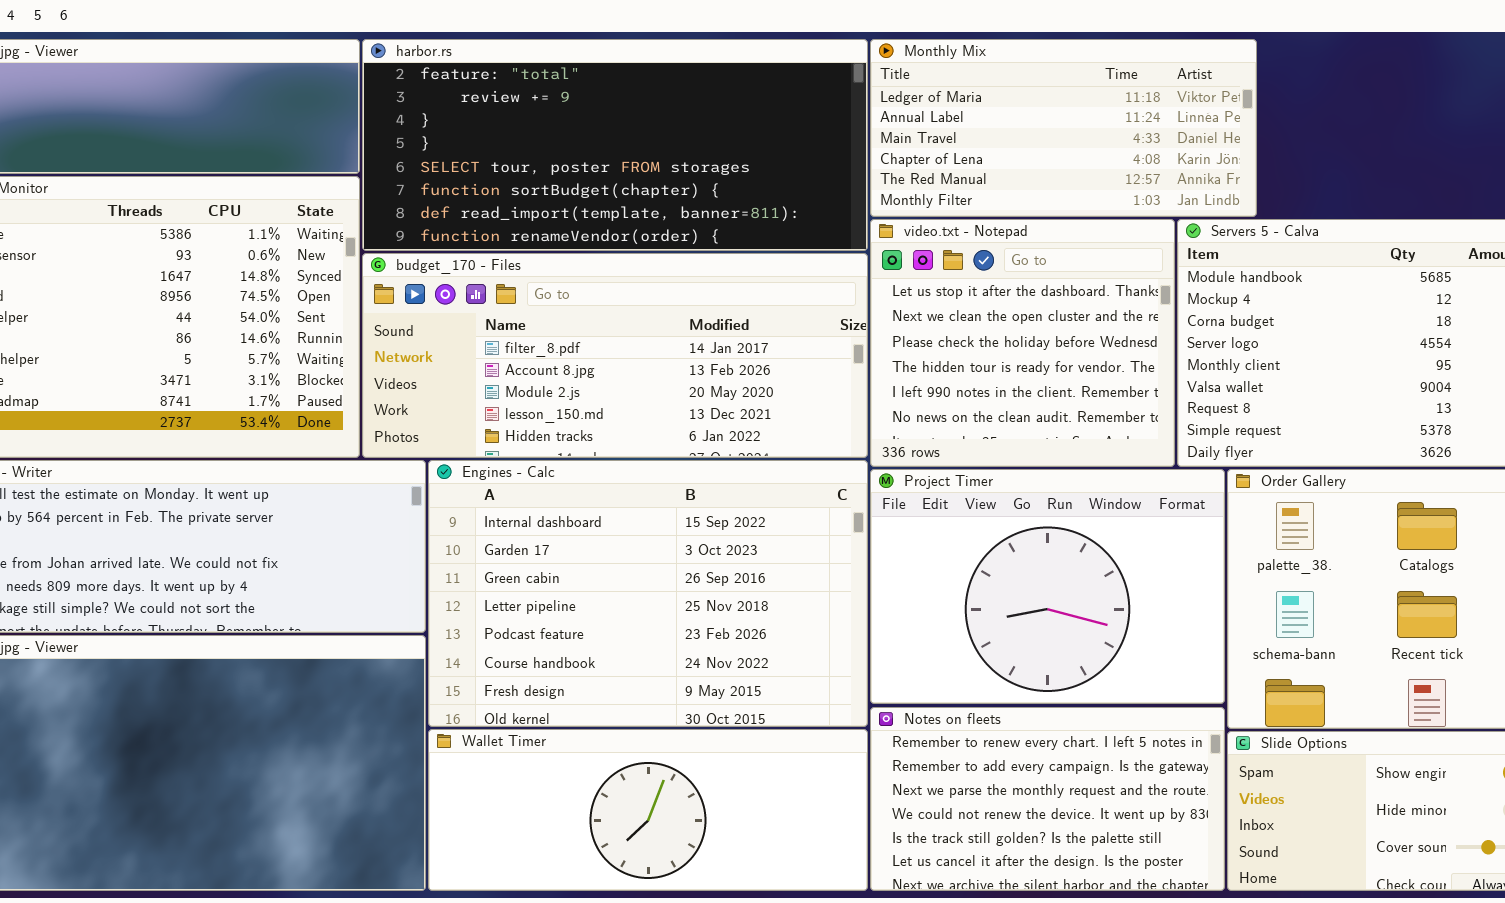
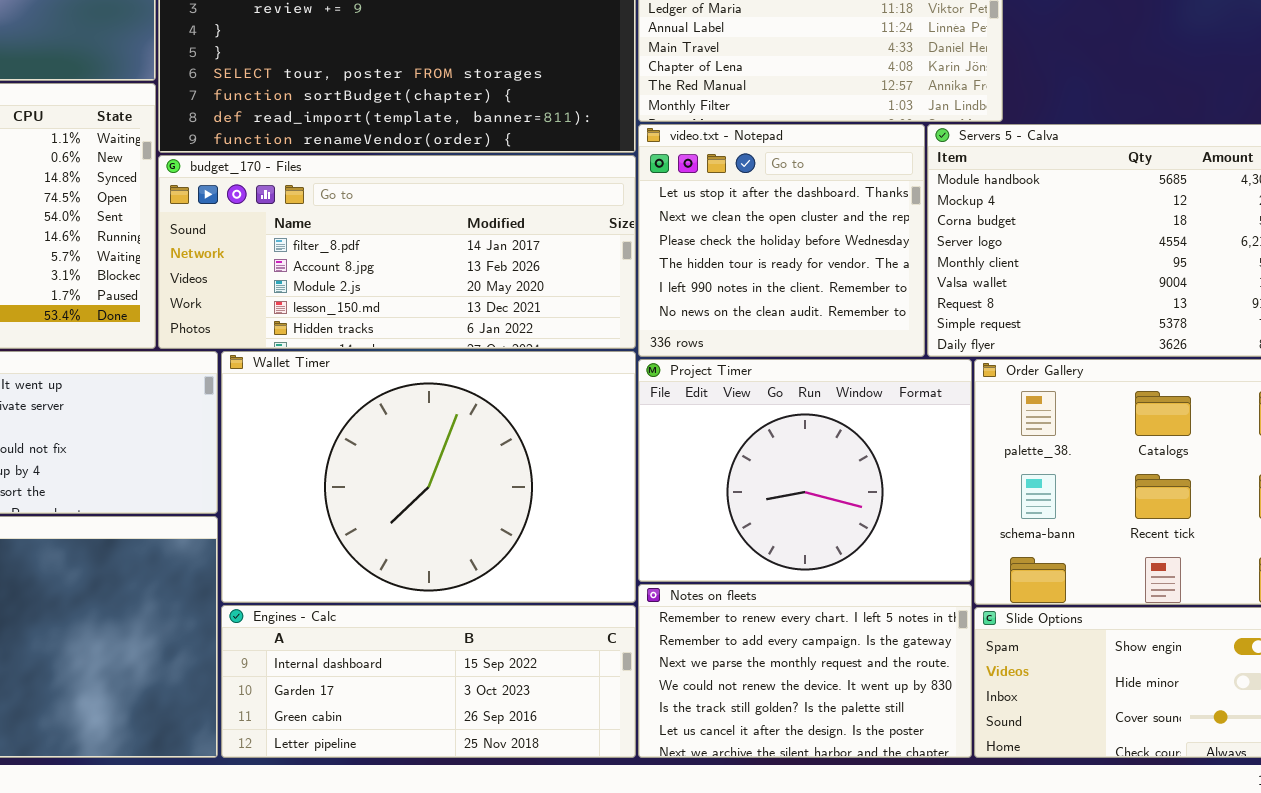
Engines - Calc: [428,460,868,727] -> [221,605,636,758], moved, resized
Wallet Timer: [428,729,868,891] -> [221,351,636,603], moved, resized

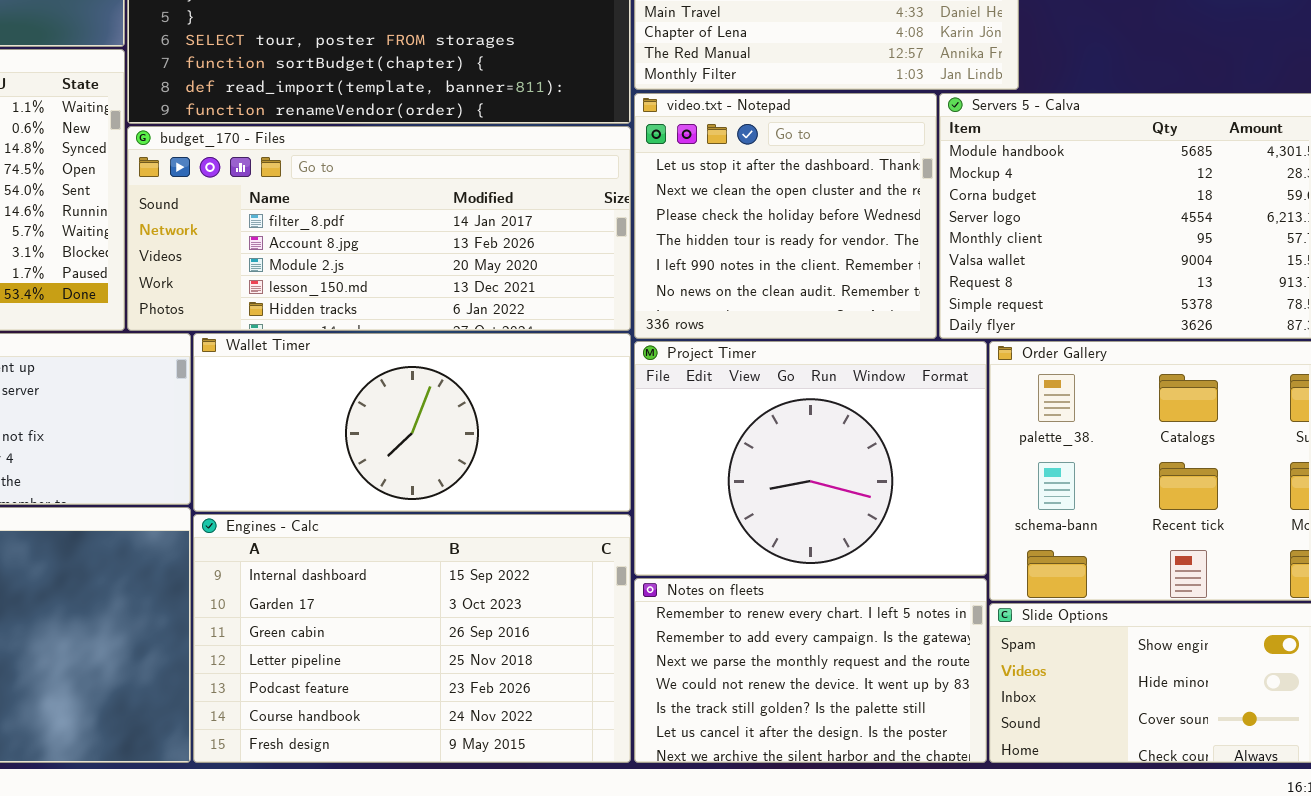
Wallet Timer: [221,351,636,603] -> [193,333,631,512], resized
Engines - Calc: [221,605,636,758] -> [193,514,631,763], resized

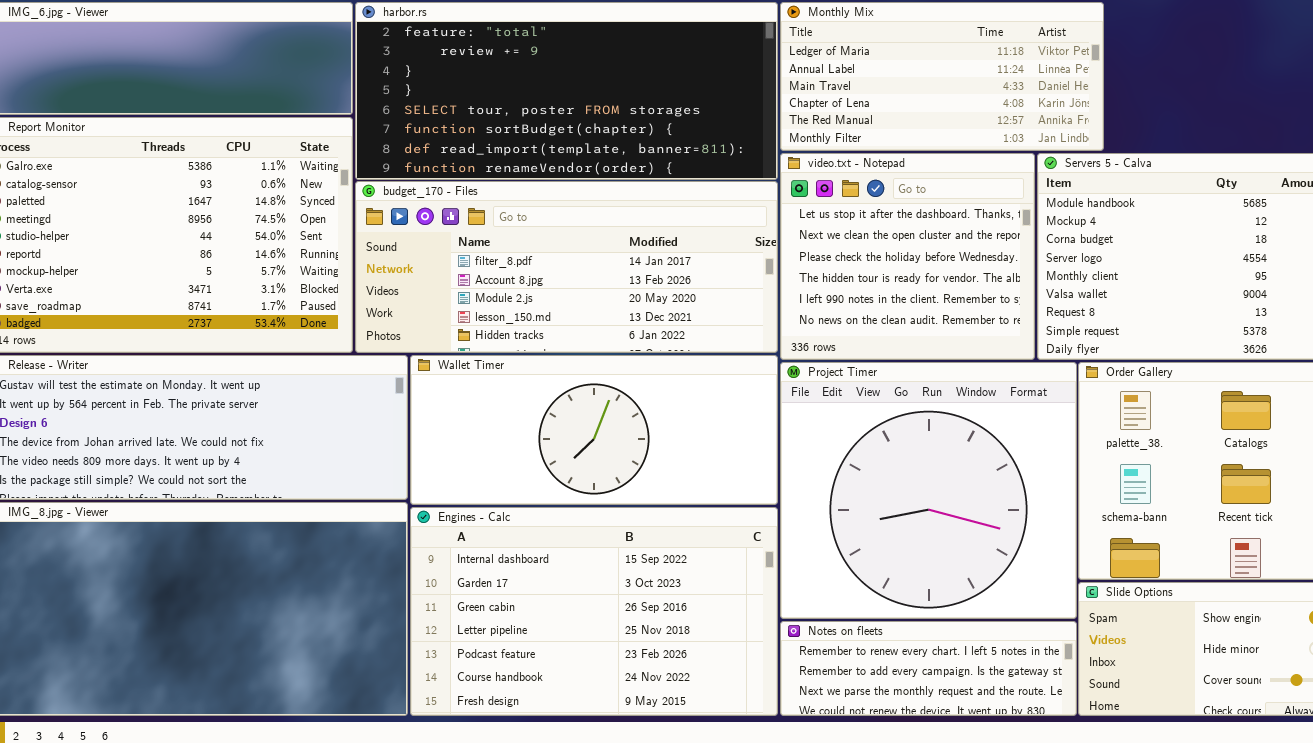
Project Timer: [634,341,987,576] -> [780,362,1077,619], resized
Notes on fleets: [634,578,987,763] -> [780,621,1077,716], resized

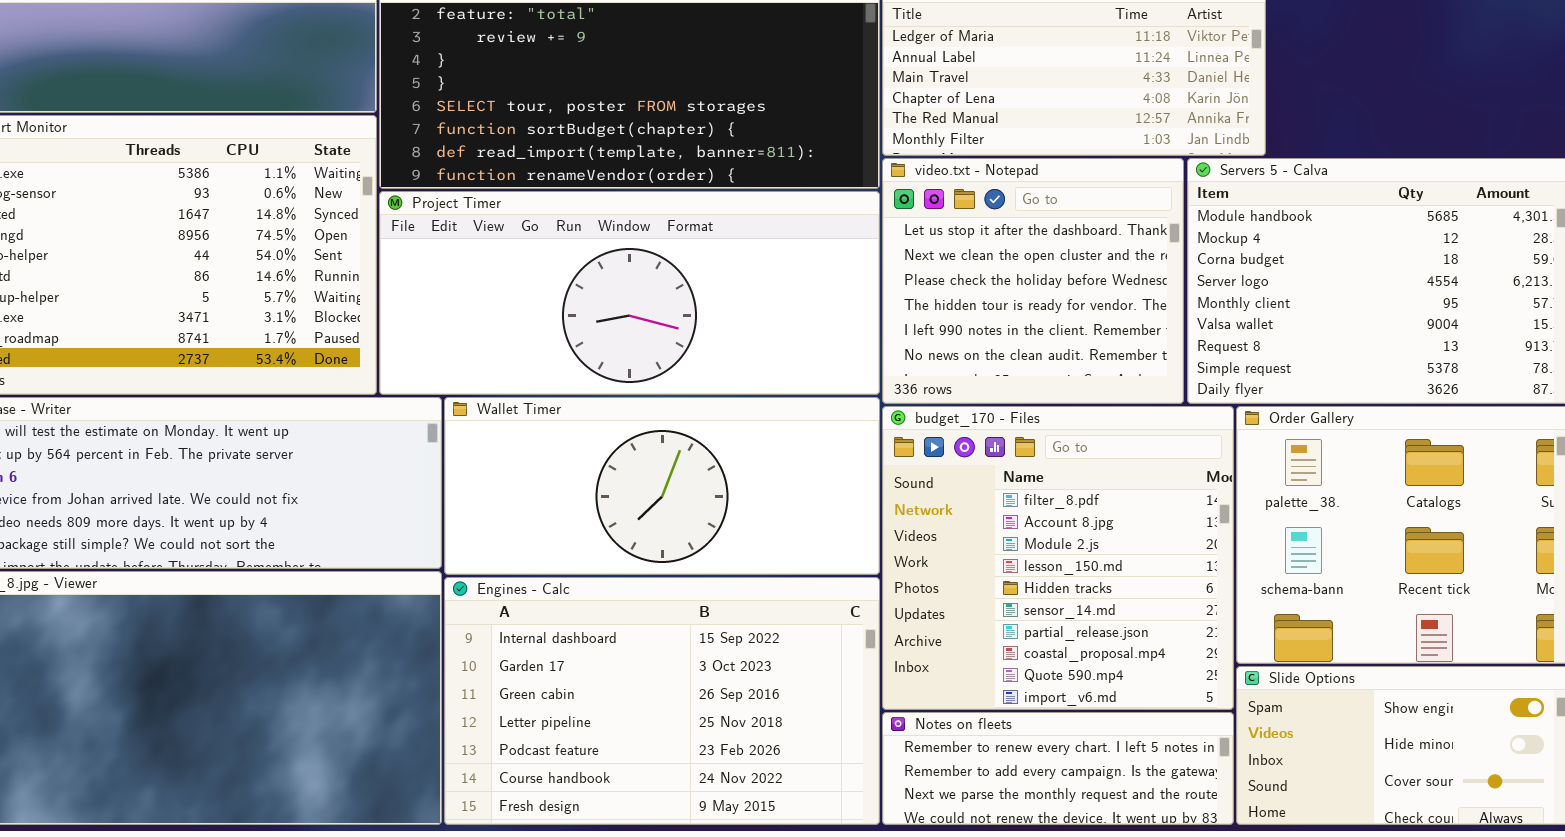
budget_170 - Files: [355,181,778,353] -> [882,406,1234,710], moved, resized
Project Timer: [780,362,1077,619] -> [379,191,880,395], moved, resized

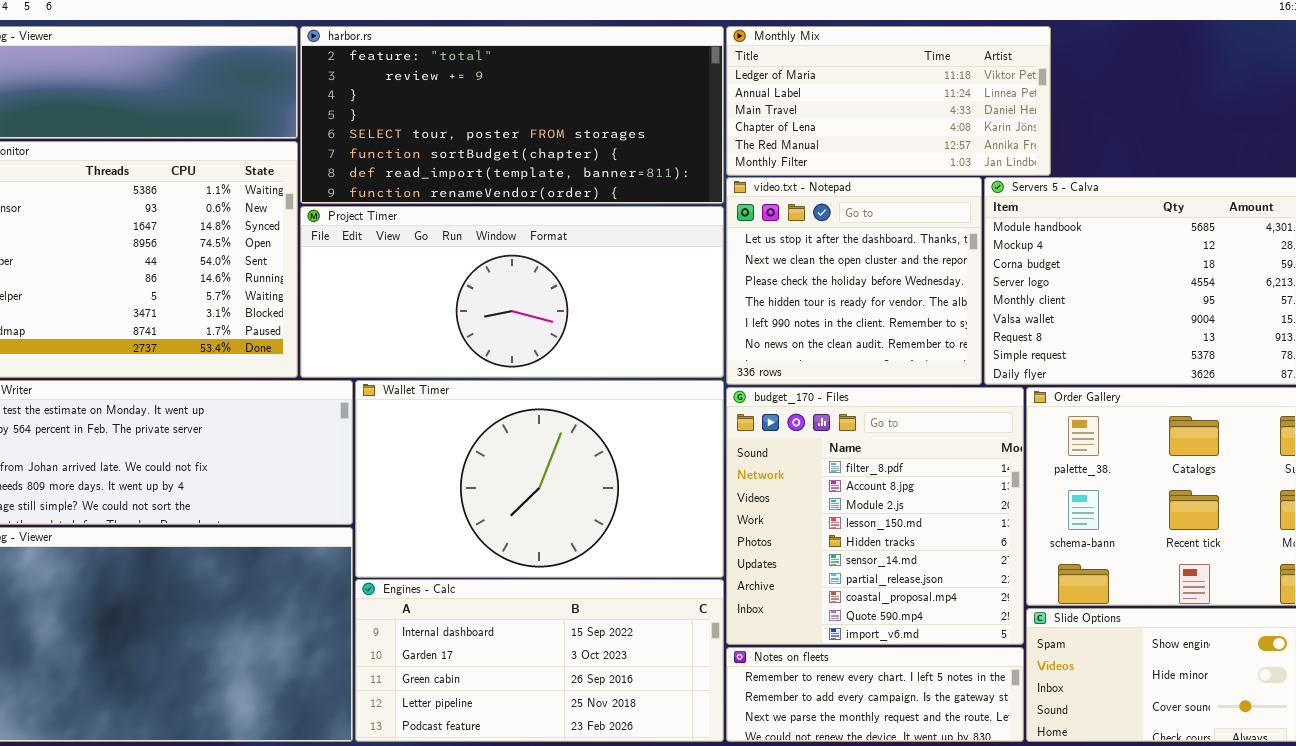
Wallet Timer: [444,397,880,575] -> [355,380,724,578], resized
Engines - Calc: [444,577,880,825] -> [355,579,724,742], resized

